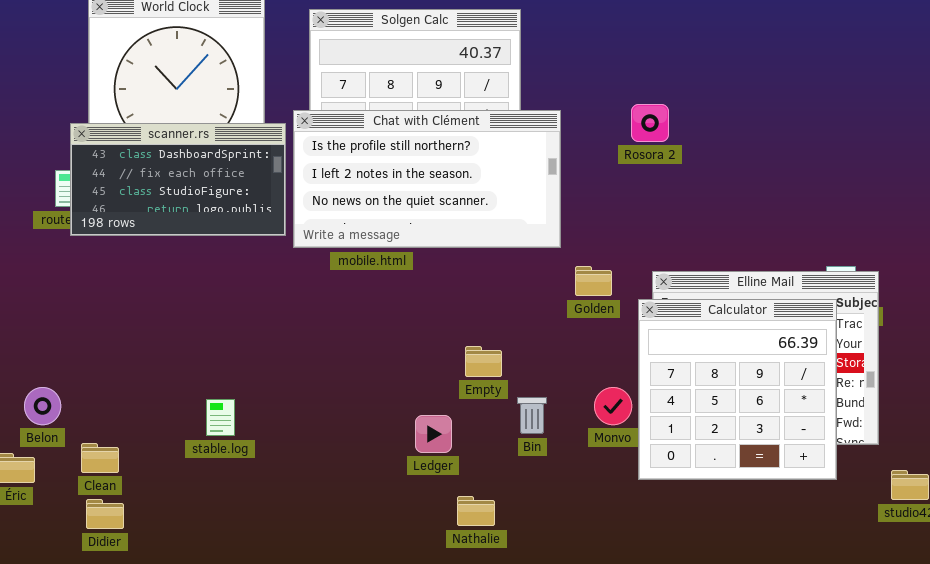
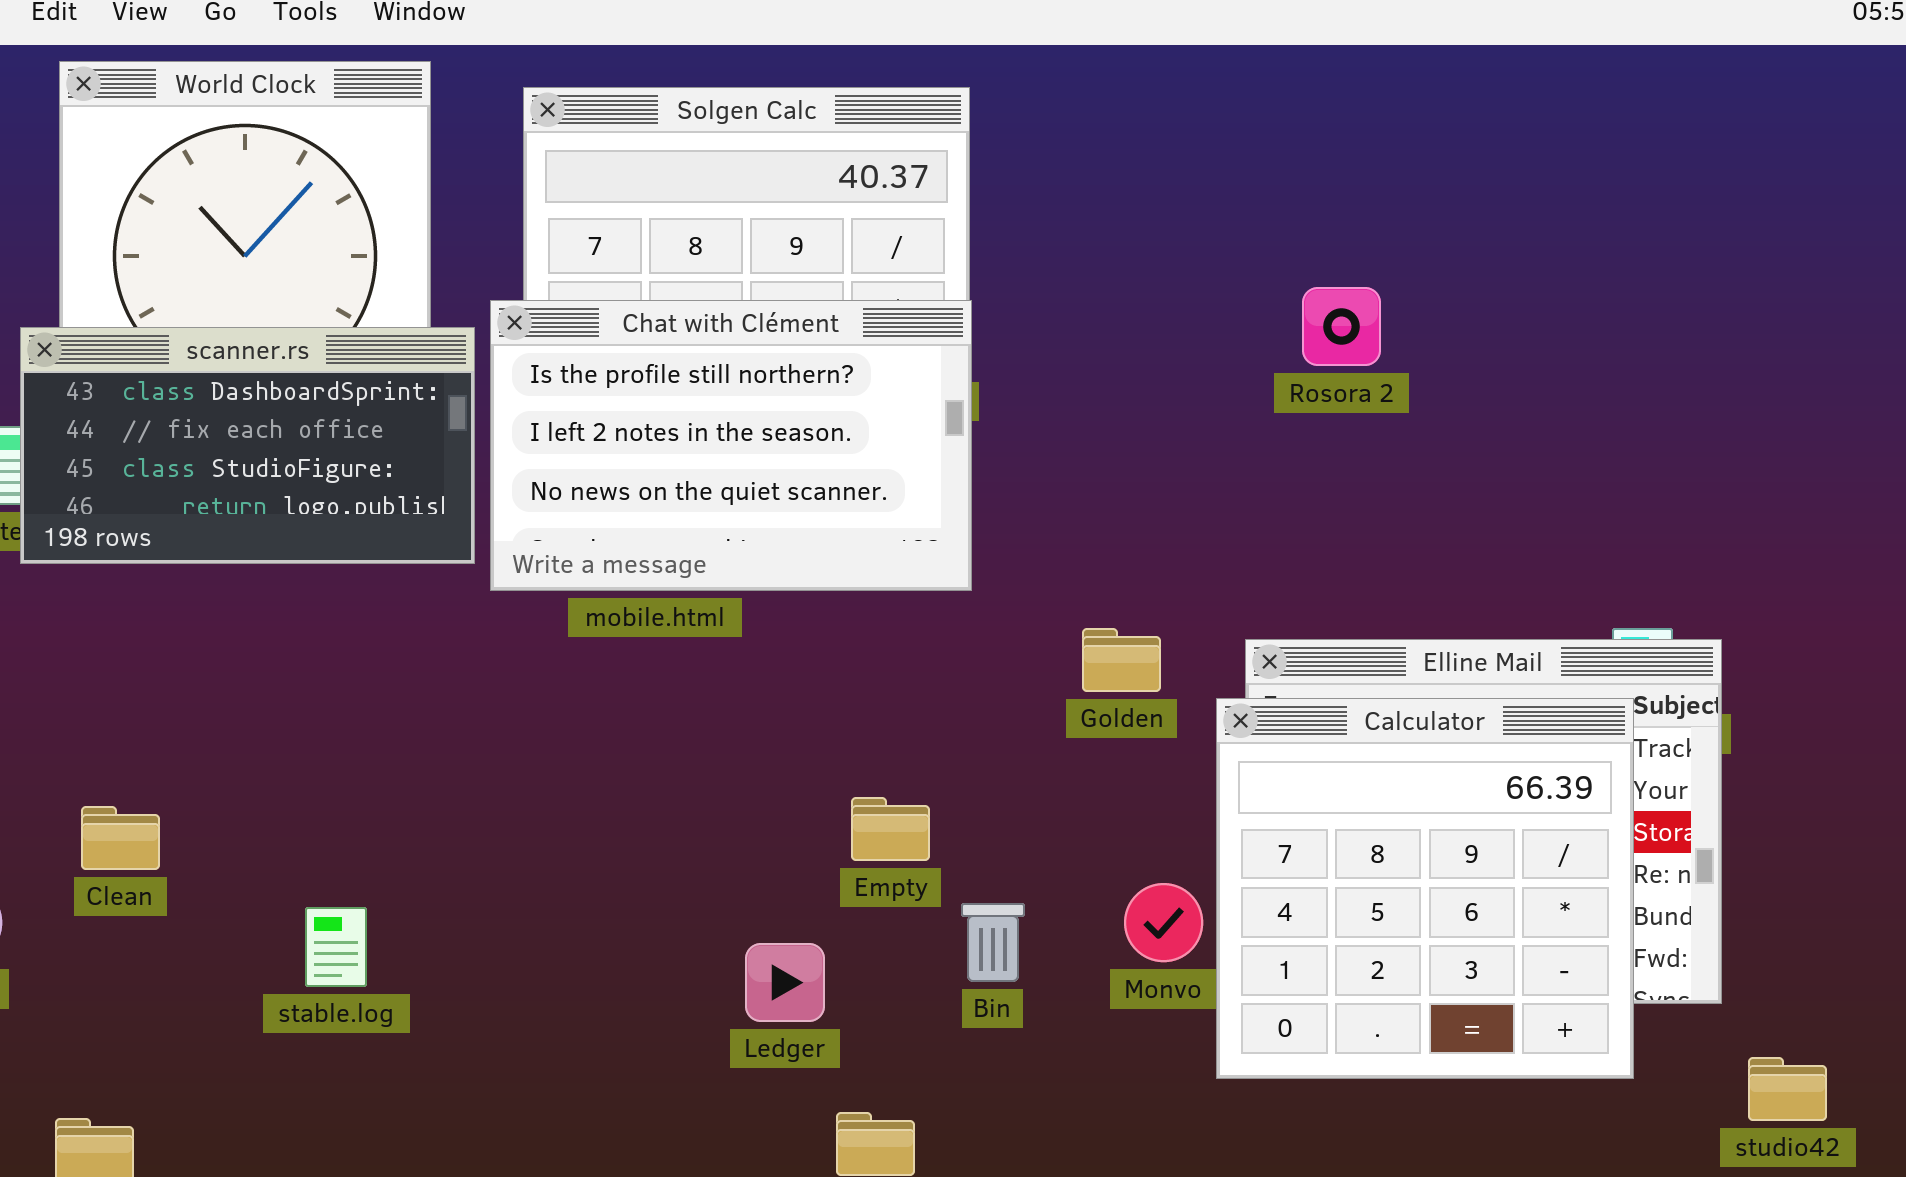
Rosora 2: [631,104,669,142] -> [1302,287,1381,366], moved
Chat with Clément: [293,110,561,248] -> [490,300,972,591], resized
Clean: [81,443,119,473] -> [81,806,160,870], moved

